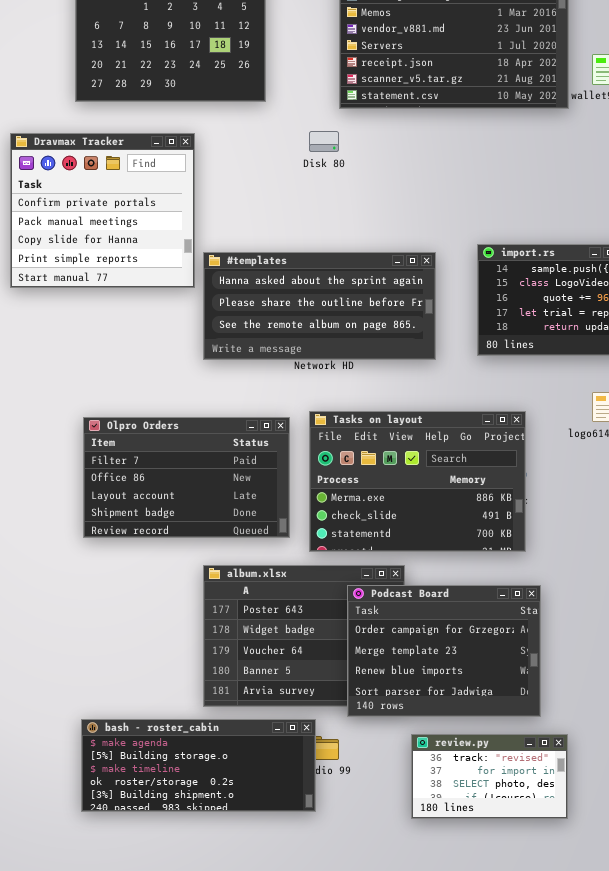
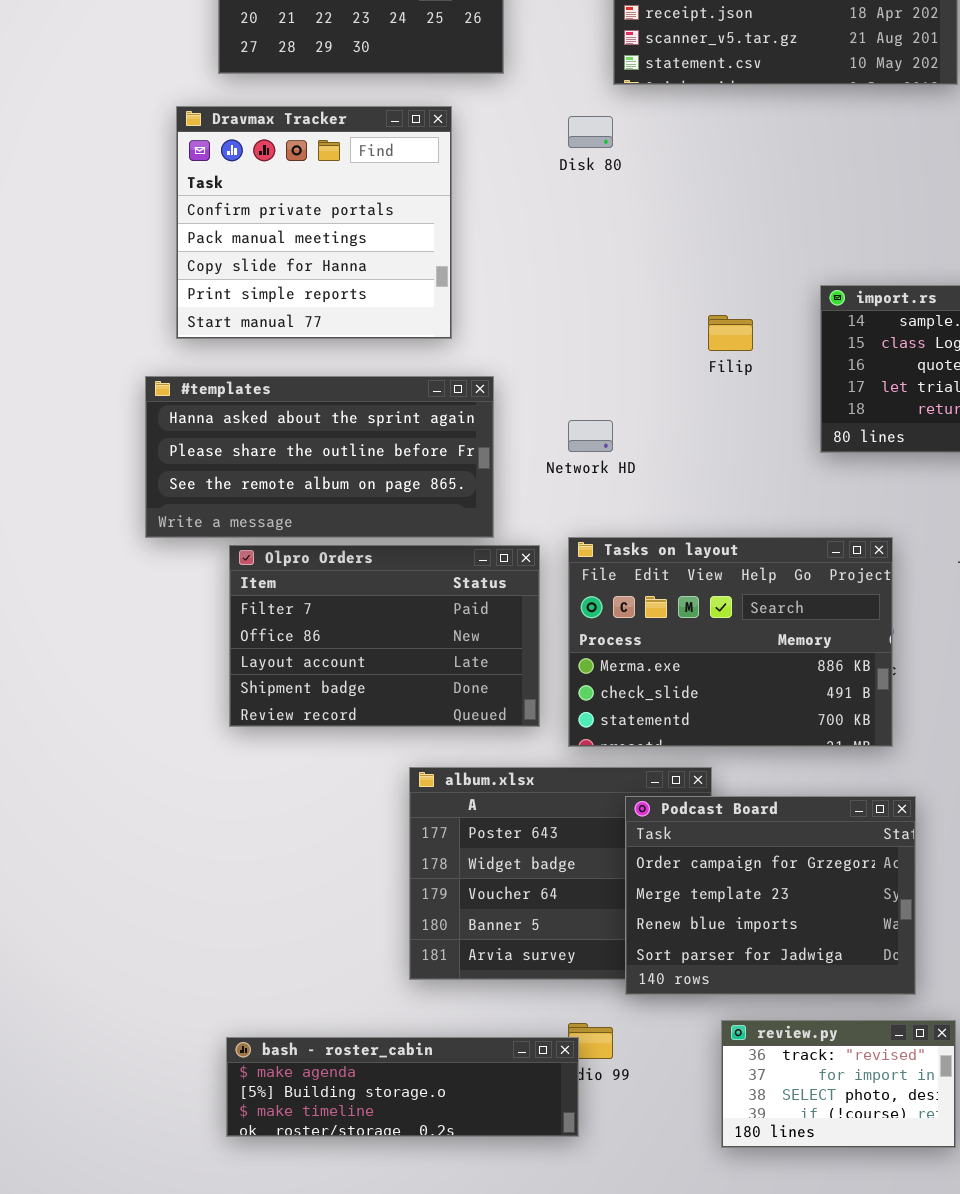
Dravmax Tracker: [10,133,195,288] -> [176,106,452,339], moved
#templates: [203,252,436,360] -> [145,376,494,538], moved
bash - roster_cabin: [81,719,316,812] -> [226,1037,579,1137], resized

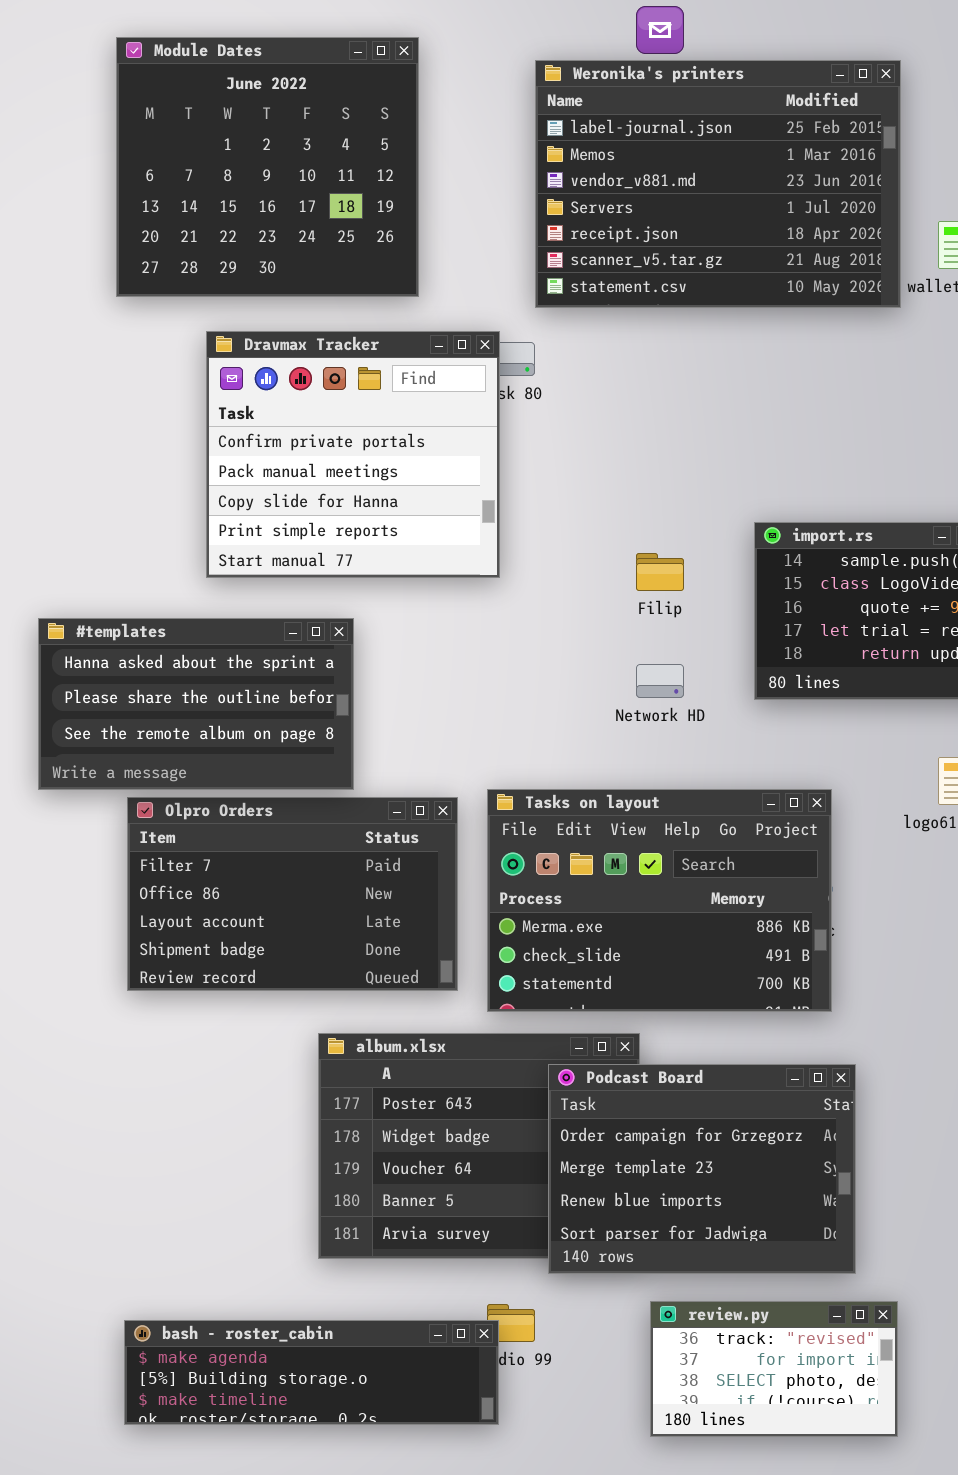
Dravmax Tracker: [176,106,452,339] -> [206,331,500,578], moved
#templates: [145,376,494,538] -> [38,618,354,790], resized
Network HD: [568,420,613,452] -> [636,664,684,698], moved

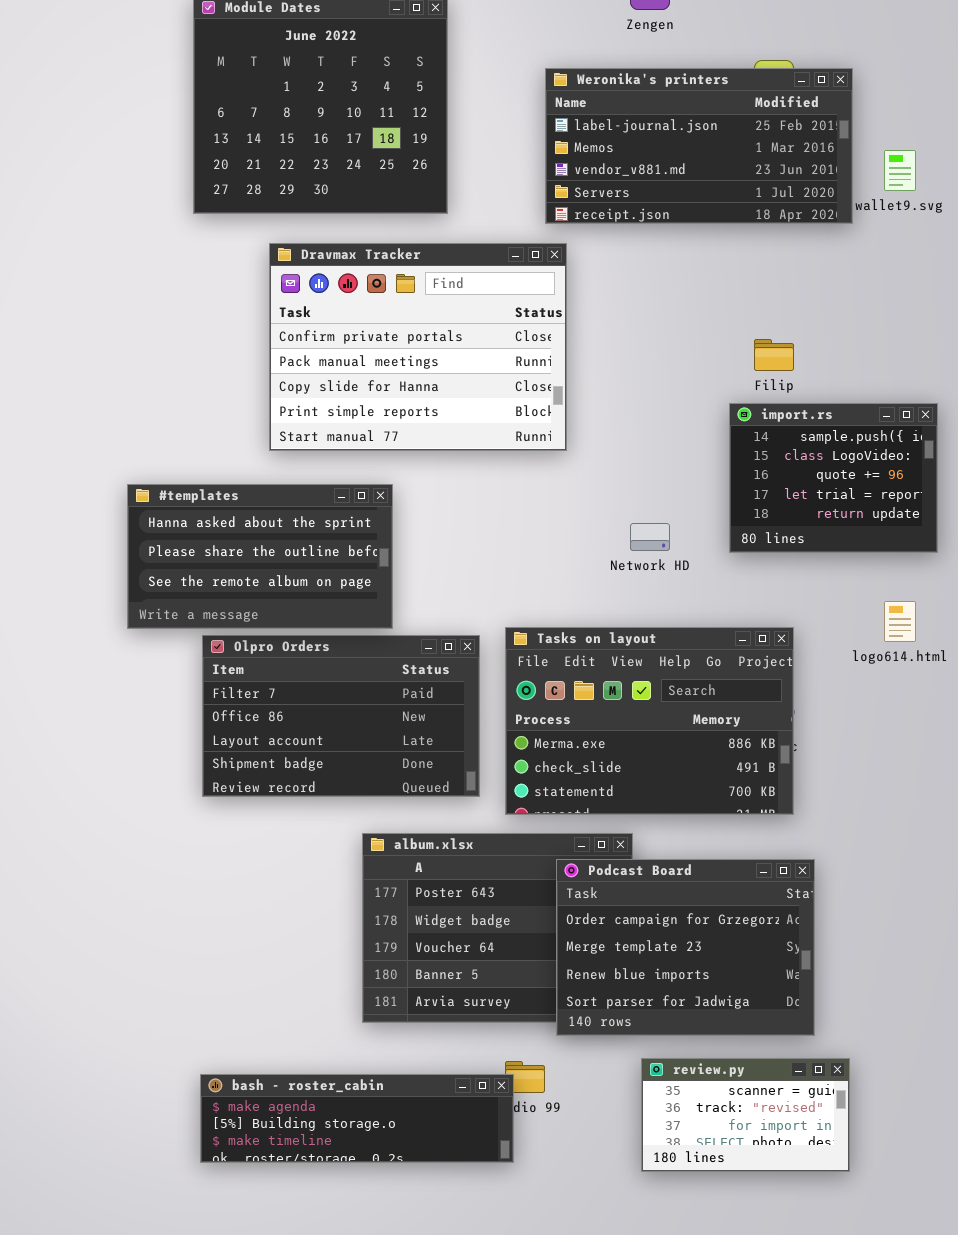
Weronika's printers: [535,60,901,308] -> [545,68,853,224], resized
Dravmax Tracker: [206,331,500,578] -> [269,243,567,451], resized
Filip: [636,553,684,591] -> [754,339,794,371], moved
review.py: [650,1301,898,1437] -> [641,1058,850,1172], scrolled up 1 row

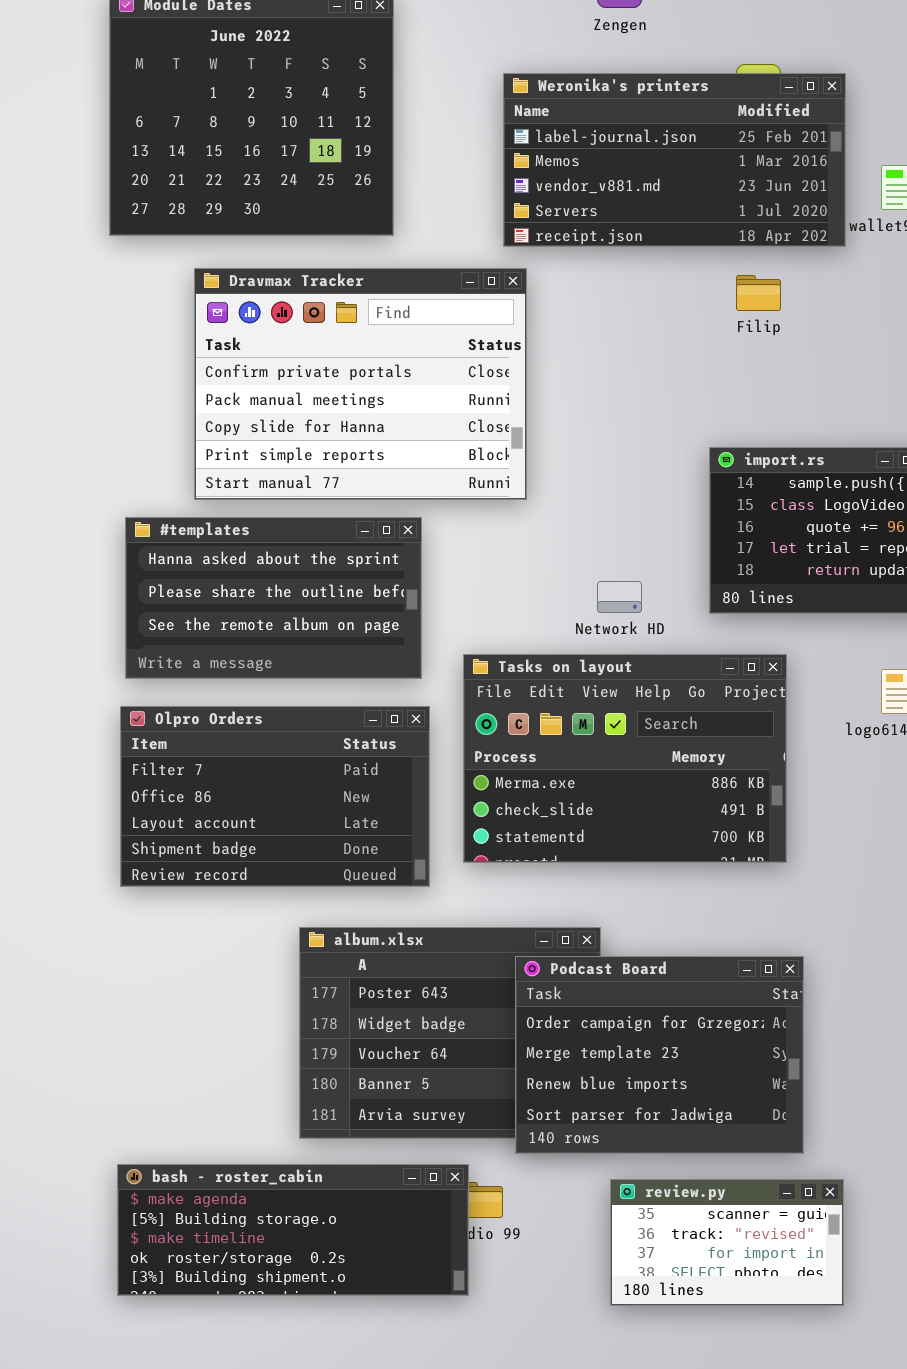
Filip: [754,339,794,371] -> [736,275,781,311], moved
#templates: [127,484,393,629] -> [125,517,422,679], moved
Tasks on layout: [505,627,794,815] -> [463,654,787,863], moved
bash - roster_cabin: [200,1074,514,1163] -> [117,1164,469,1296], resized

